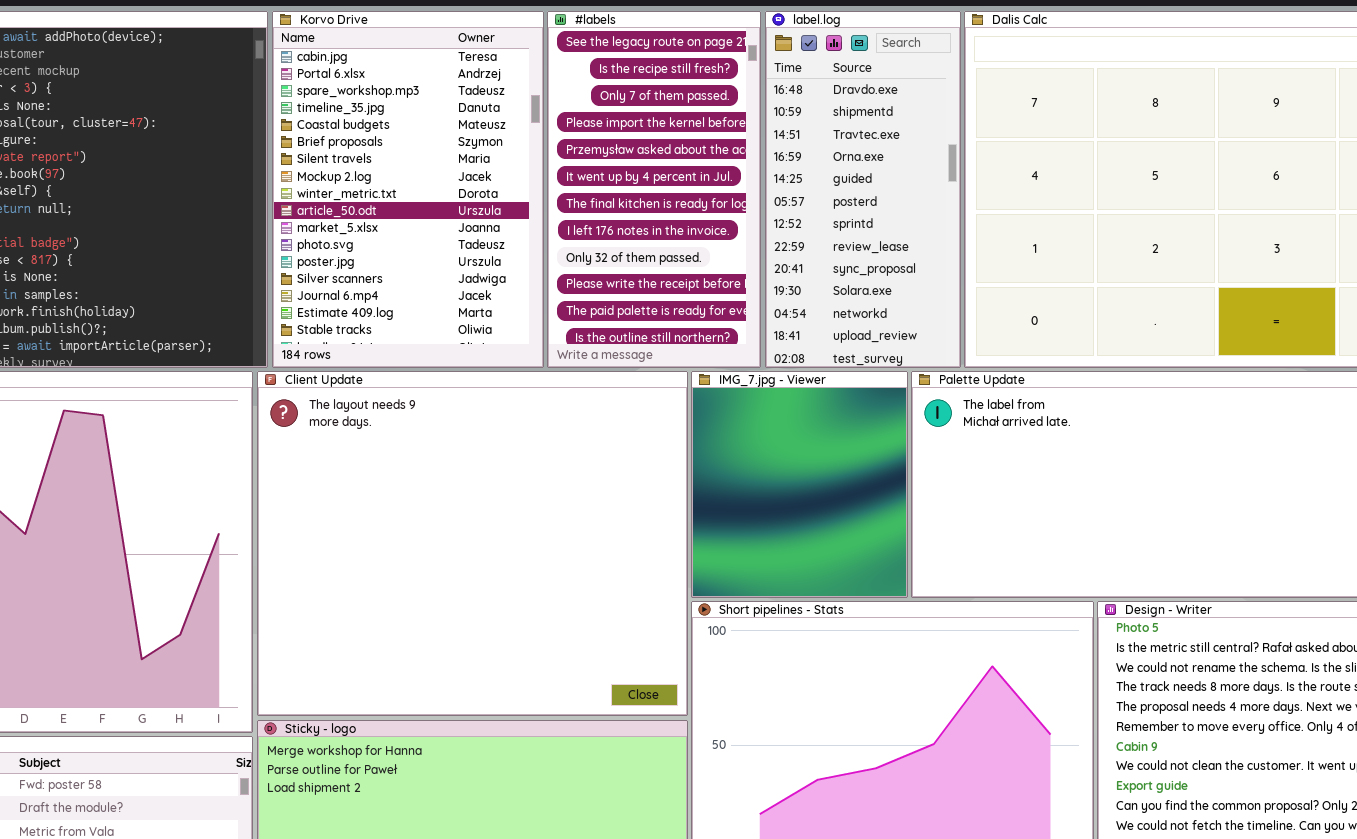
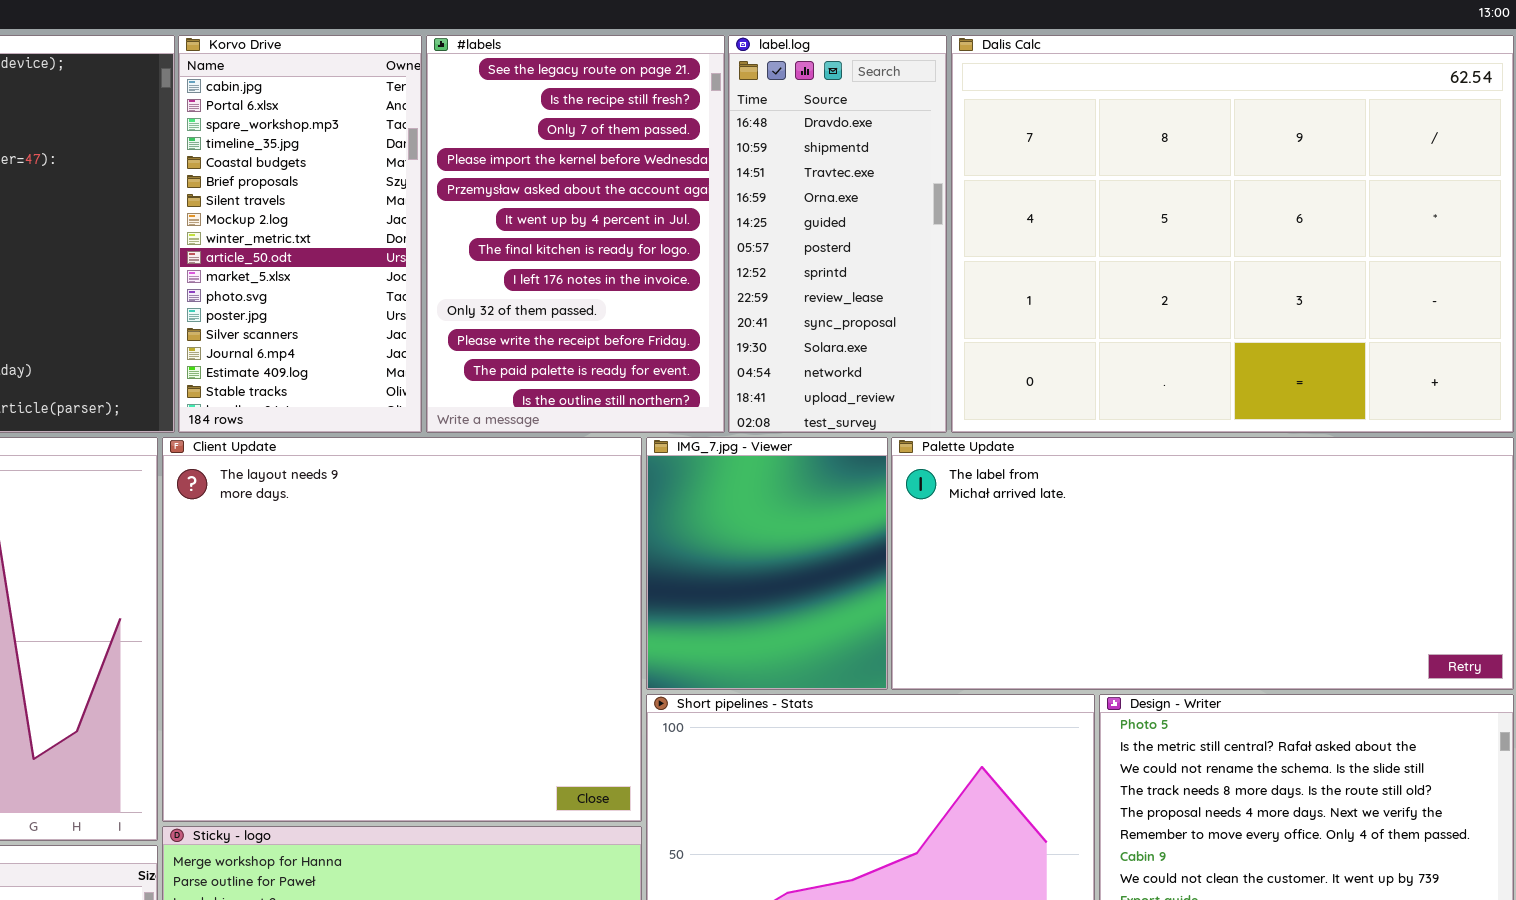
Korvo Drive: [272,11,544,368] -> [178,35,422,433], resized
#labels: [547,11,761,368] -> [426,35,725,433], resized

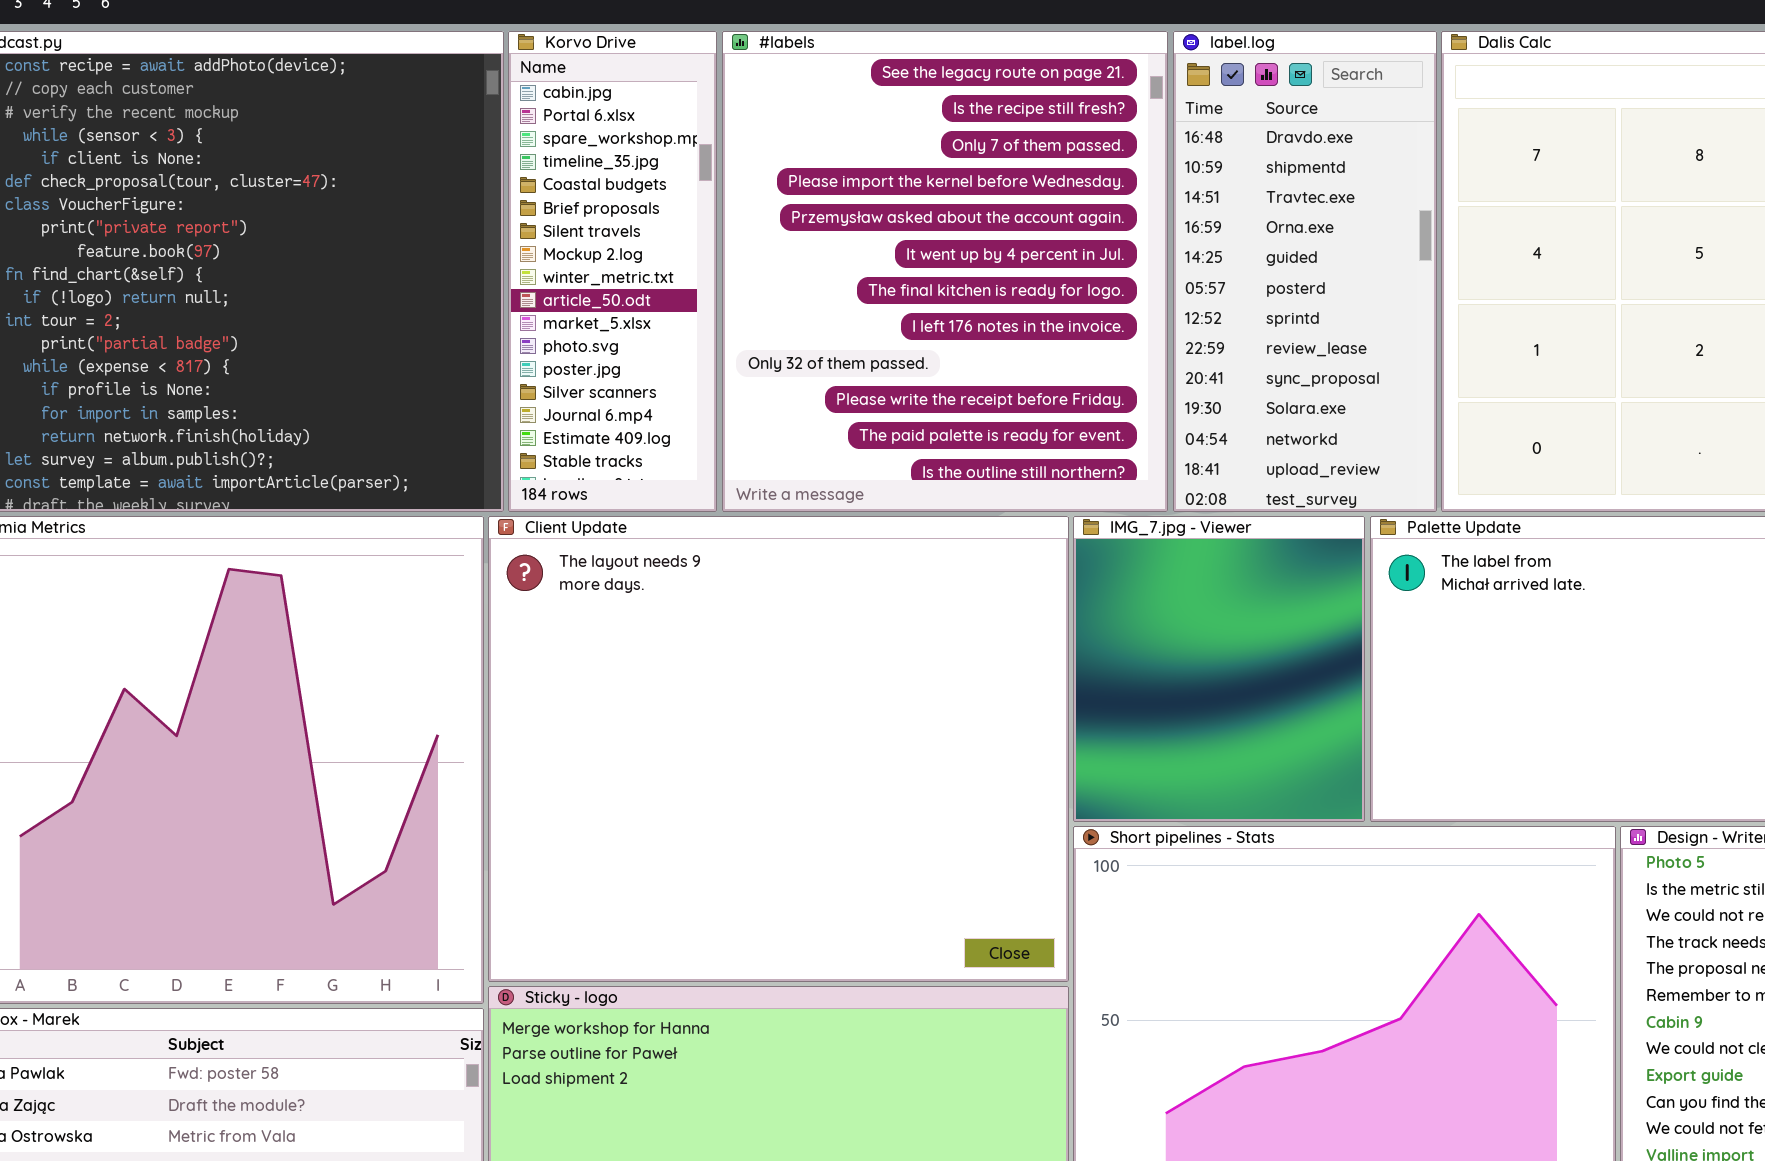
Korvo Drive: [178,35,422,433] -> [508,31,717,512], resized
#labels: [426,35,725,433] -> [722,31,1168,512], resized

